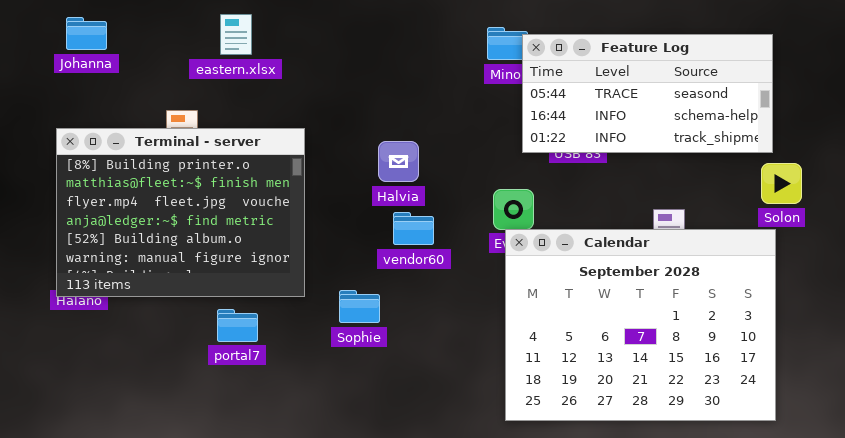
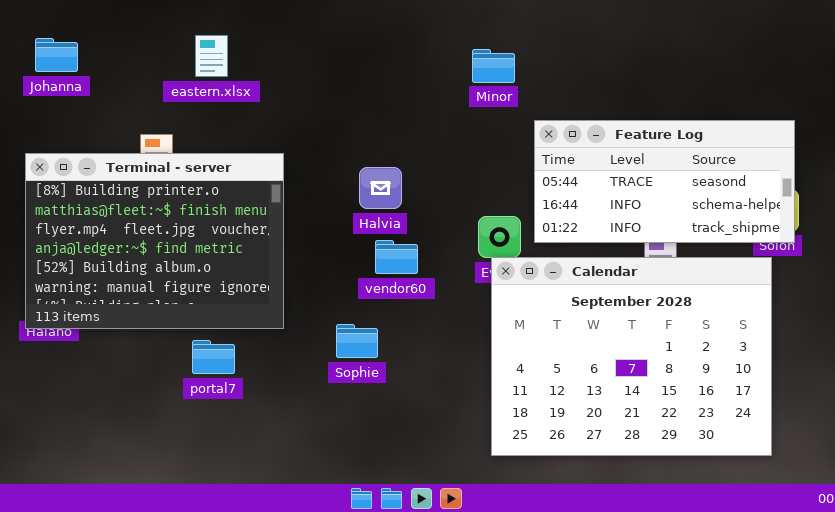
Feature Log: [522,34,773,153] -> [534,120,795,243], moved
Sophie: [339,290,380,323] -> [336,324,378,358], moved

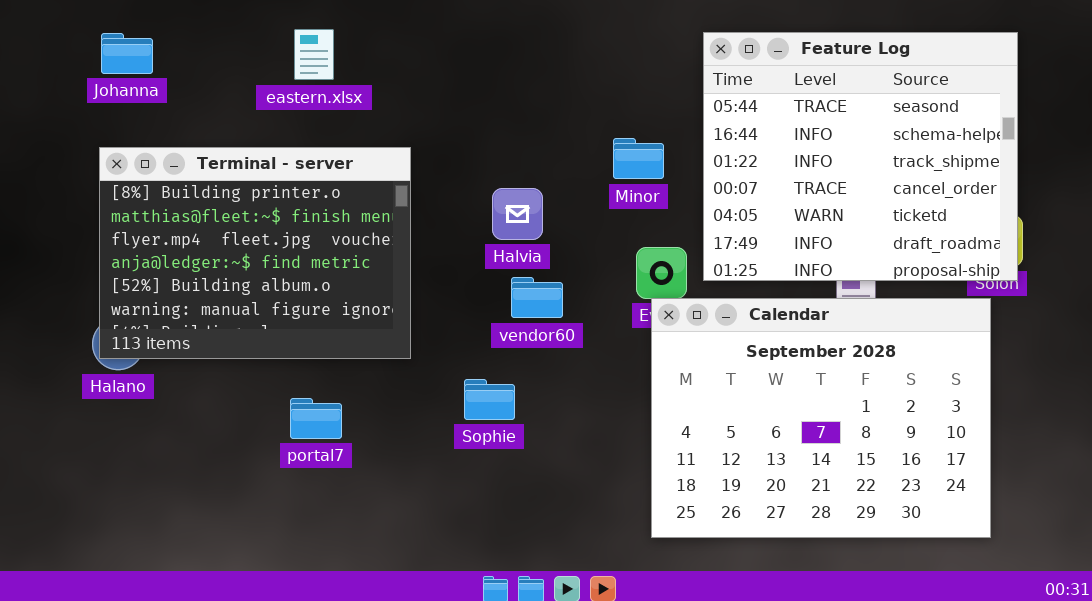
Minor: [472,49,515,83] -> [613,138,664,179], moved
Feature Log: [534,120,795,243] -> [703,32,1018,281], resized
Terminal - server: [25,153,284,329] -> [99,147,411,359], moved

